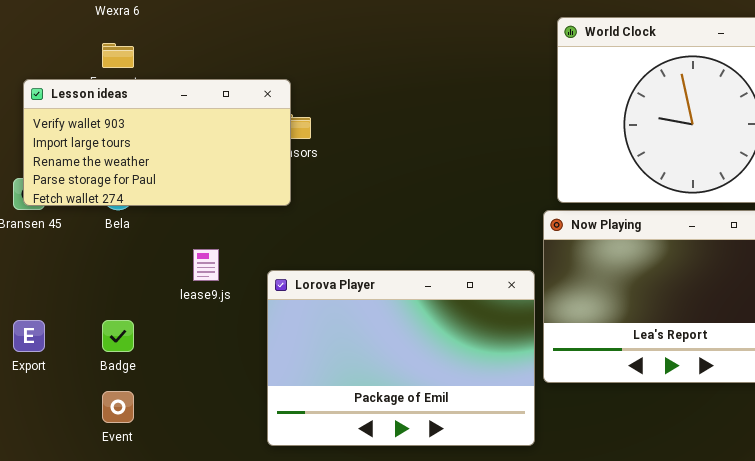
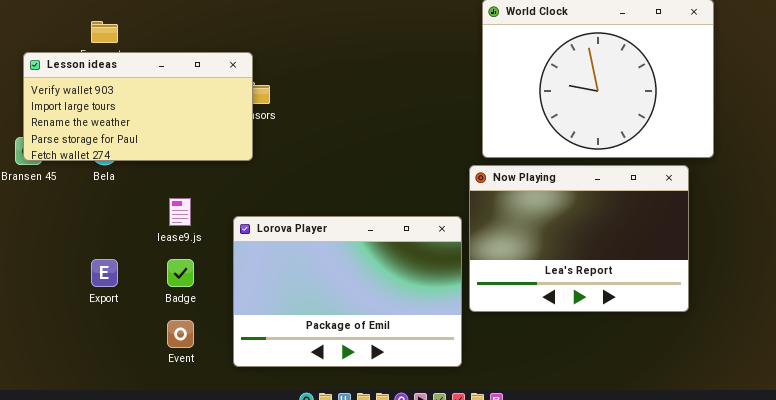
Export: [13,320,45,352] -> [91,259,118,287], moved
Badge: [102,320,134,352] -> [167,259,194,287], moved
Event: [102,391,134,423] -> [167,320,194,348], moved

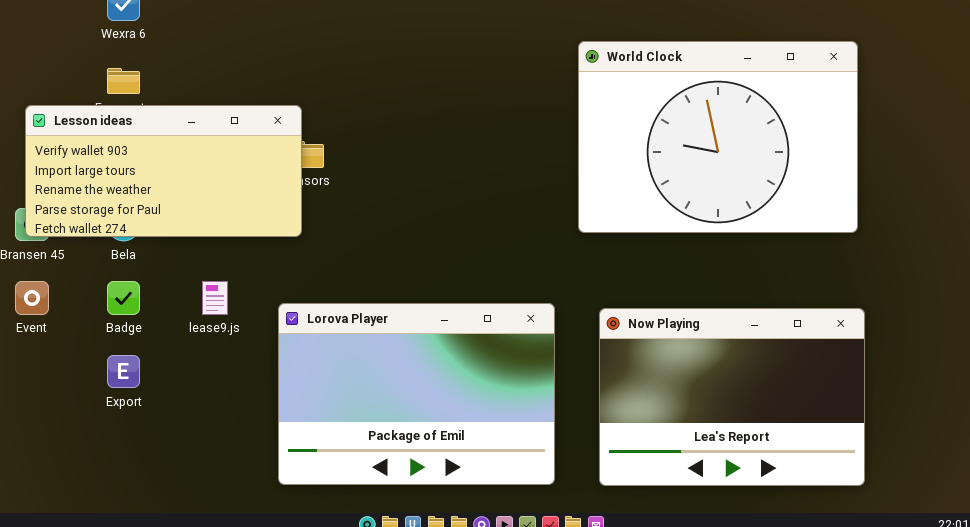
Now Playing: [469,165,689,312] -> [599,308,865,486], moved
Badge: [167,259,194,287] -> [107,281,140,315], moved
Event: [167,320,194,348] -> [15,281,49,315], moved

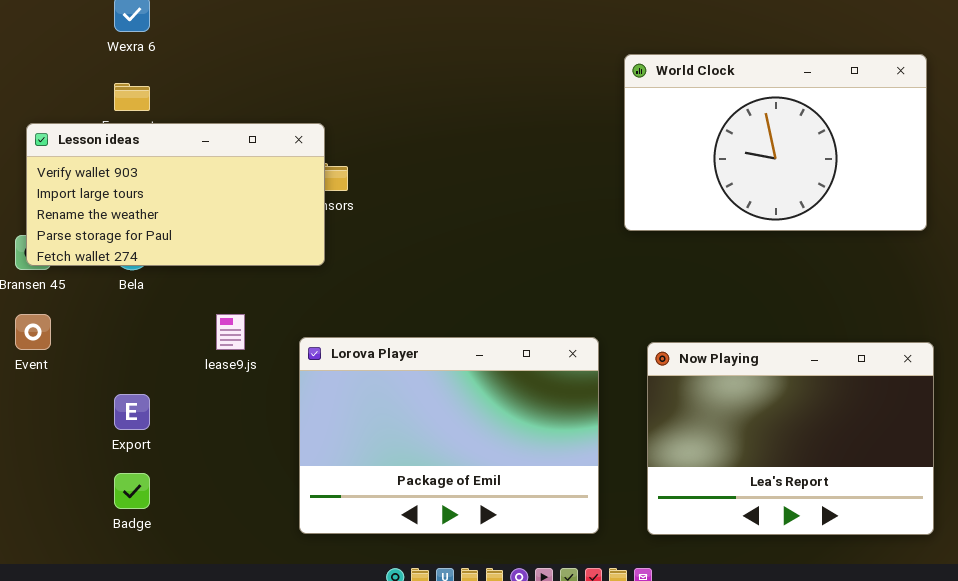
World Clock: [578,41,858,233] -> [624,54,927,231], resized
Badge: [107,281,140,315] -> [114,473,150,509], moved

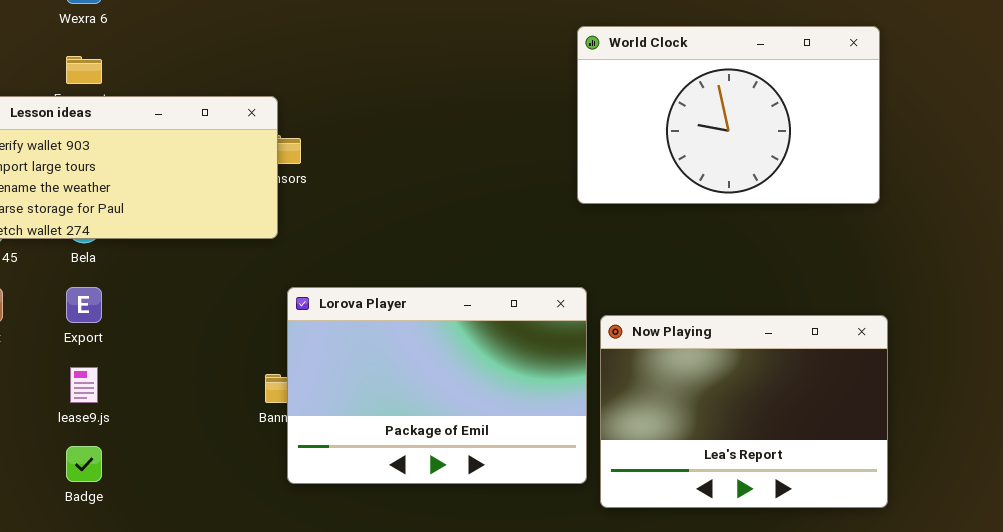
lease9.js: [216,314,245,350] -> [70,367,98,403], moved
Lorova Player: [299,337,599,534] -> [287,287,587,484], moved
Export: [114,394,150,430] -> [66,287,102,323], moved

